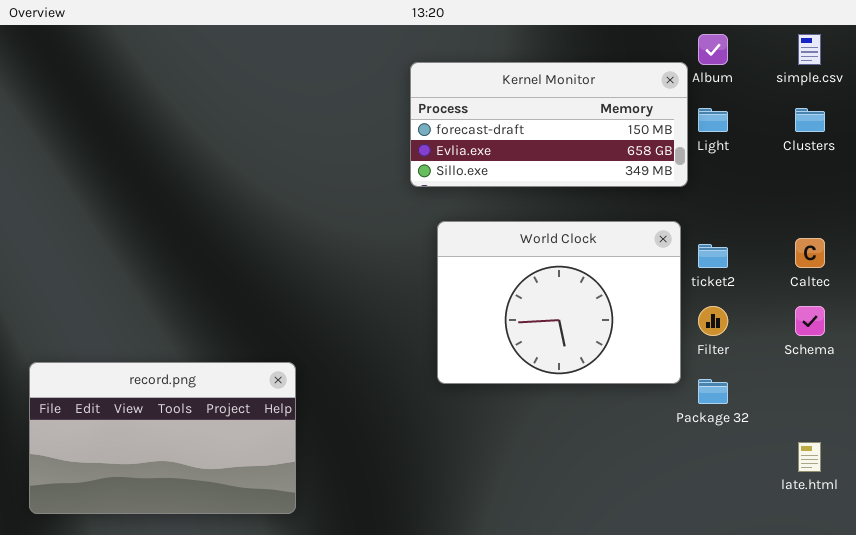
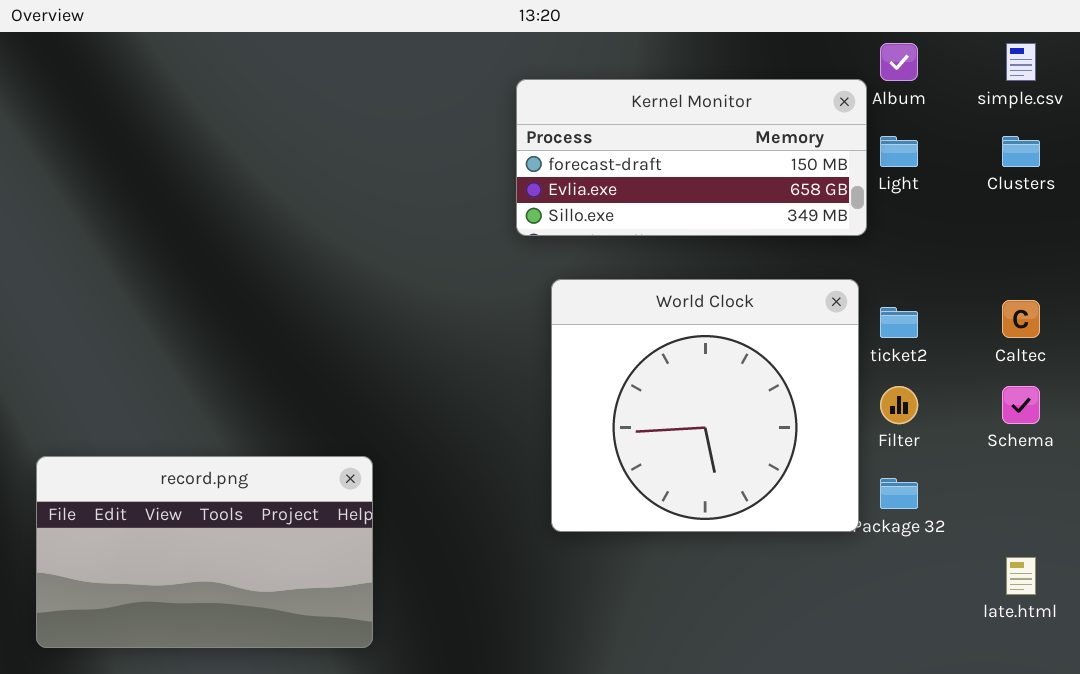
World Clock: [437,221,681,384] -> [551,279,859,532], resized

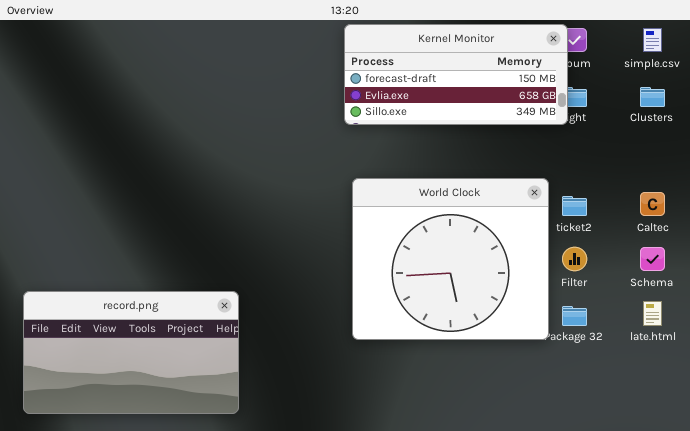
Kernel Monitor: [516,79,867,236] -> [344,24,568,125], moved
late.html: [1006,557,1036,595] -> [643,301,662,326], moved

